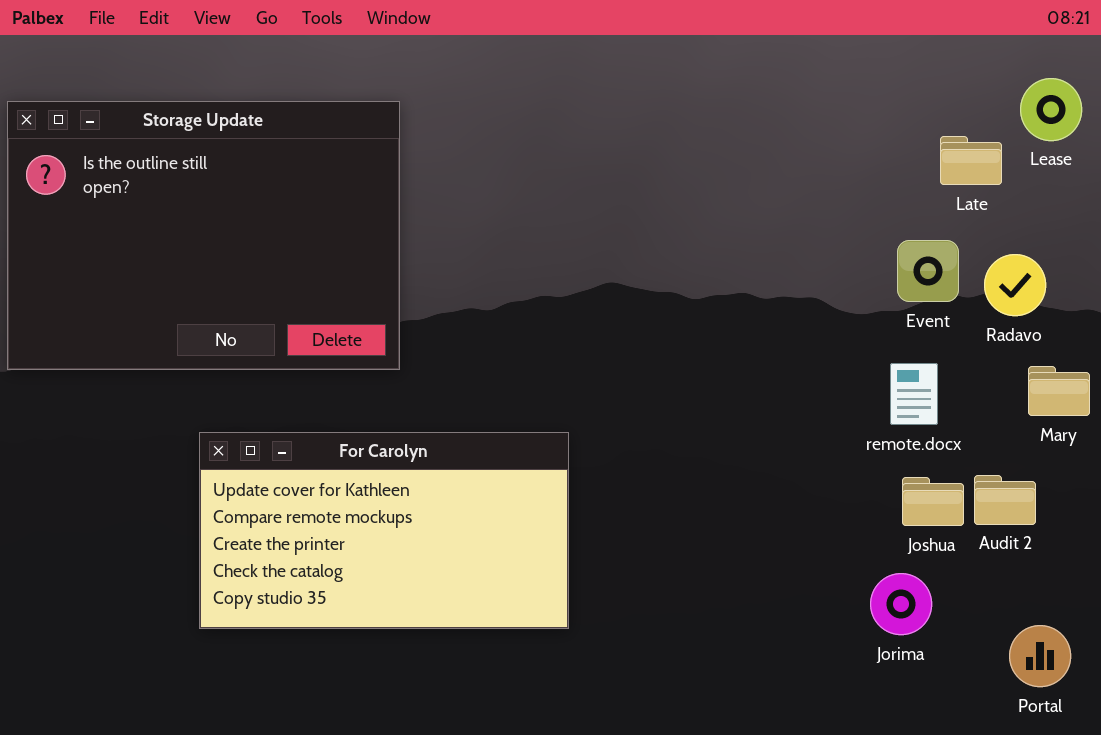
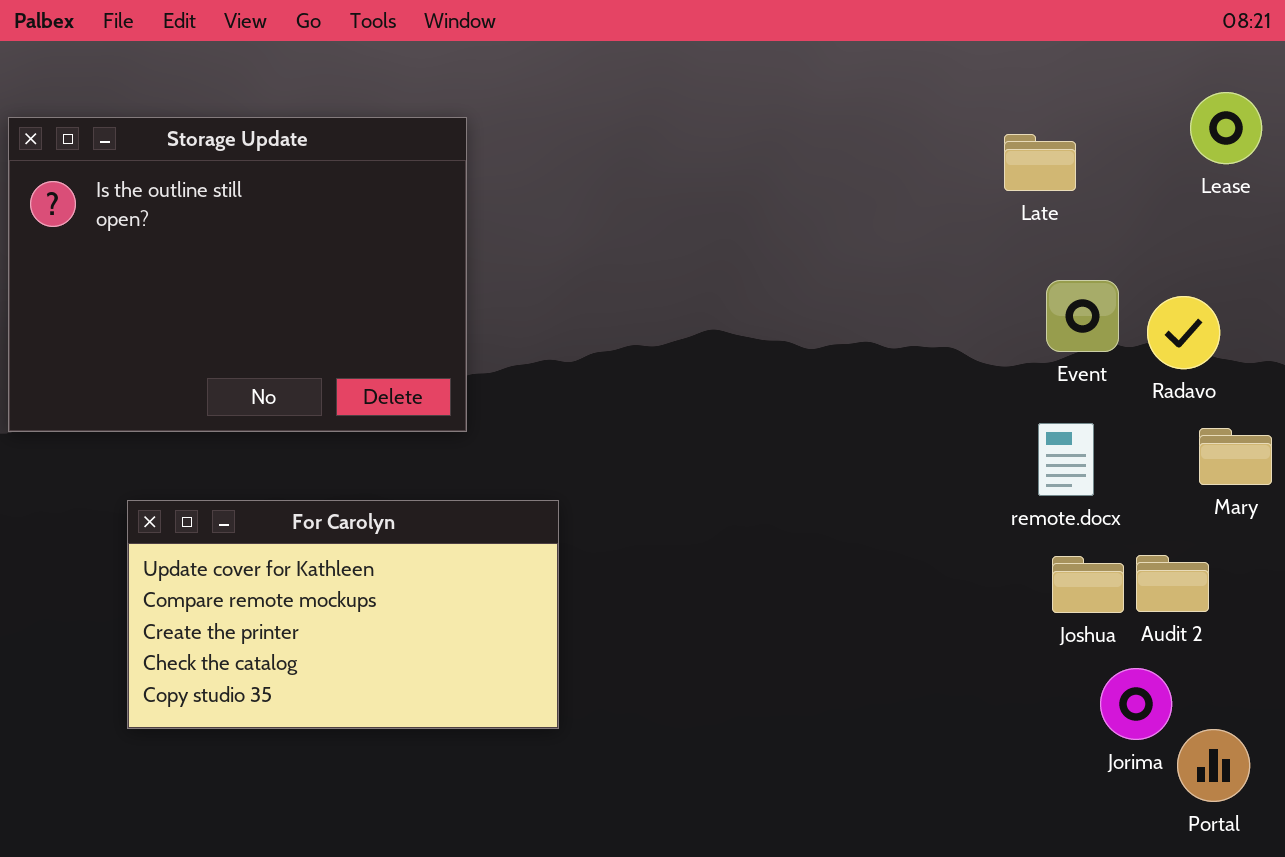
Late: [940,136,1002,185] -> [1004,134,1076,191], moved
For Carolyn: [199,432,569,629] -> [127,500,559,729], moved
Jorima: [870,573,932,635] -> [1100,668,1172,740], moved

